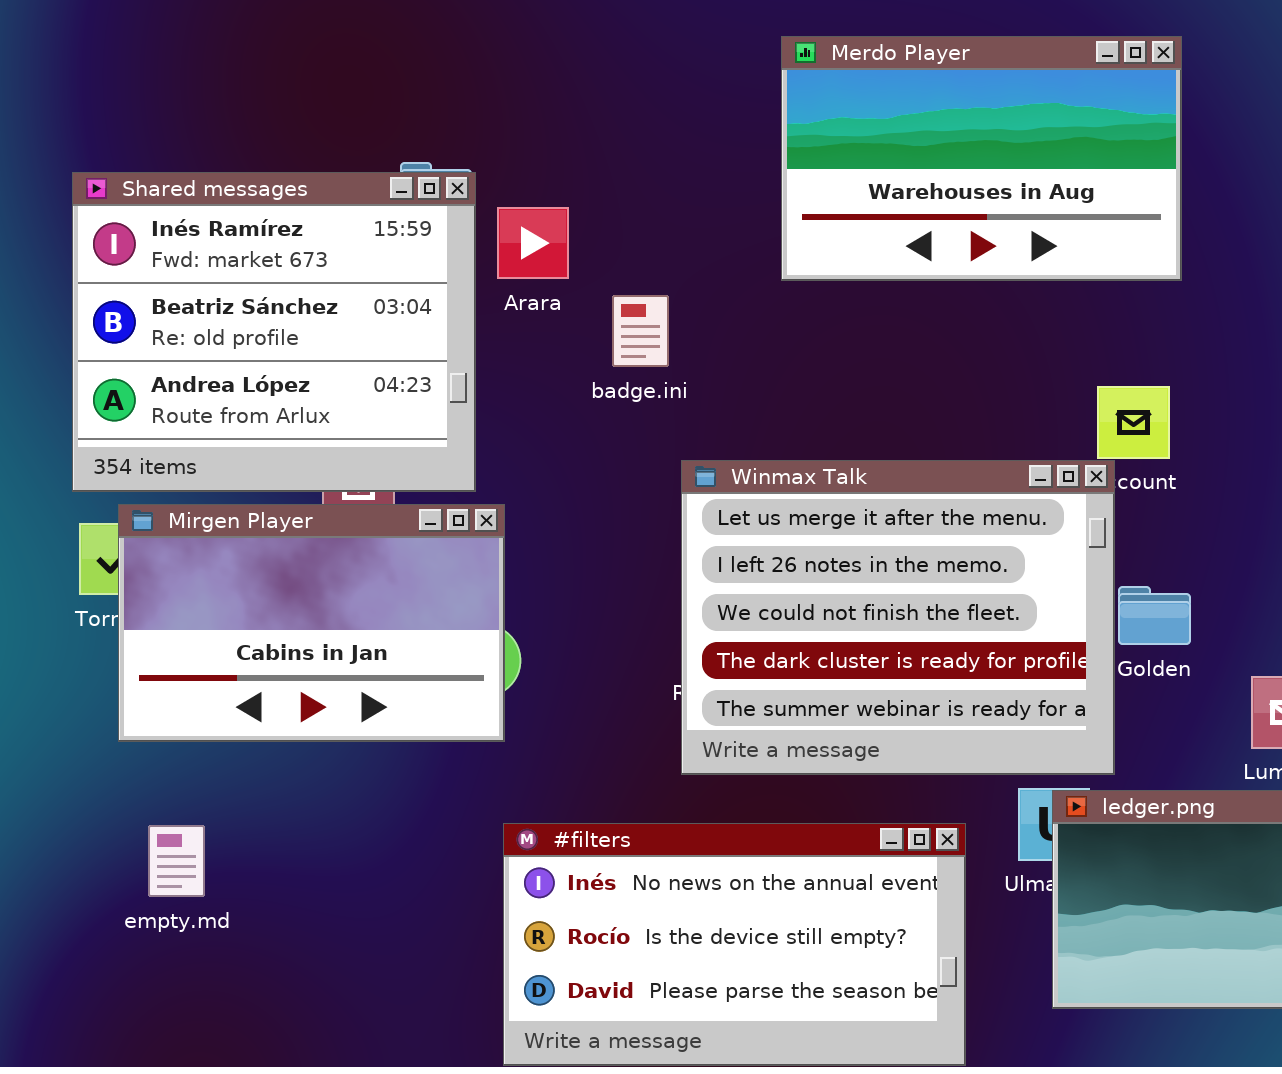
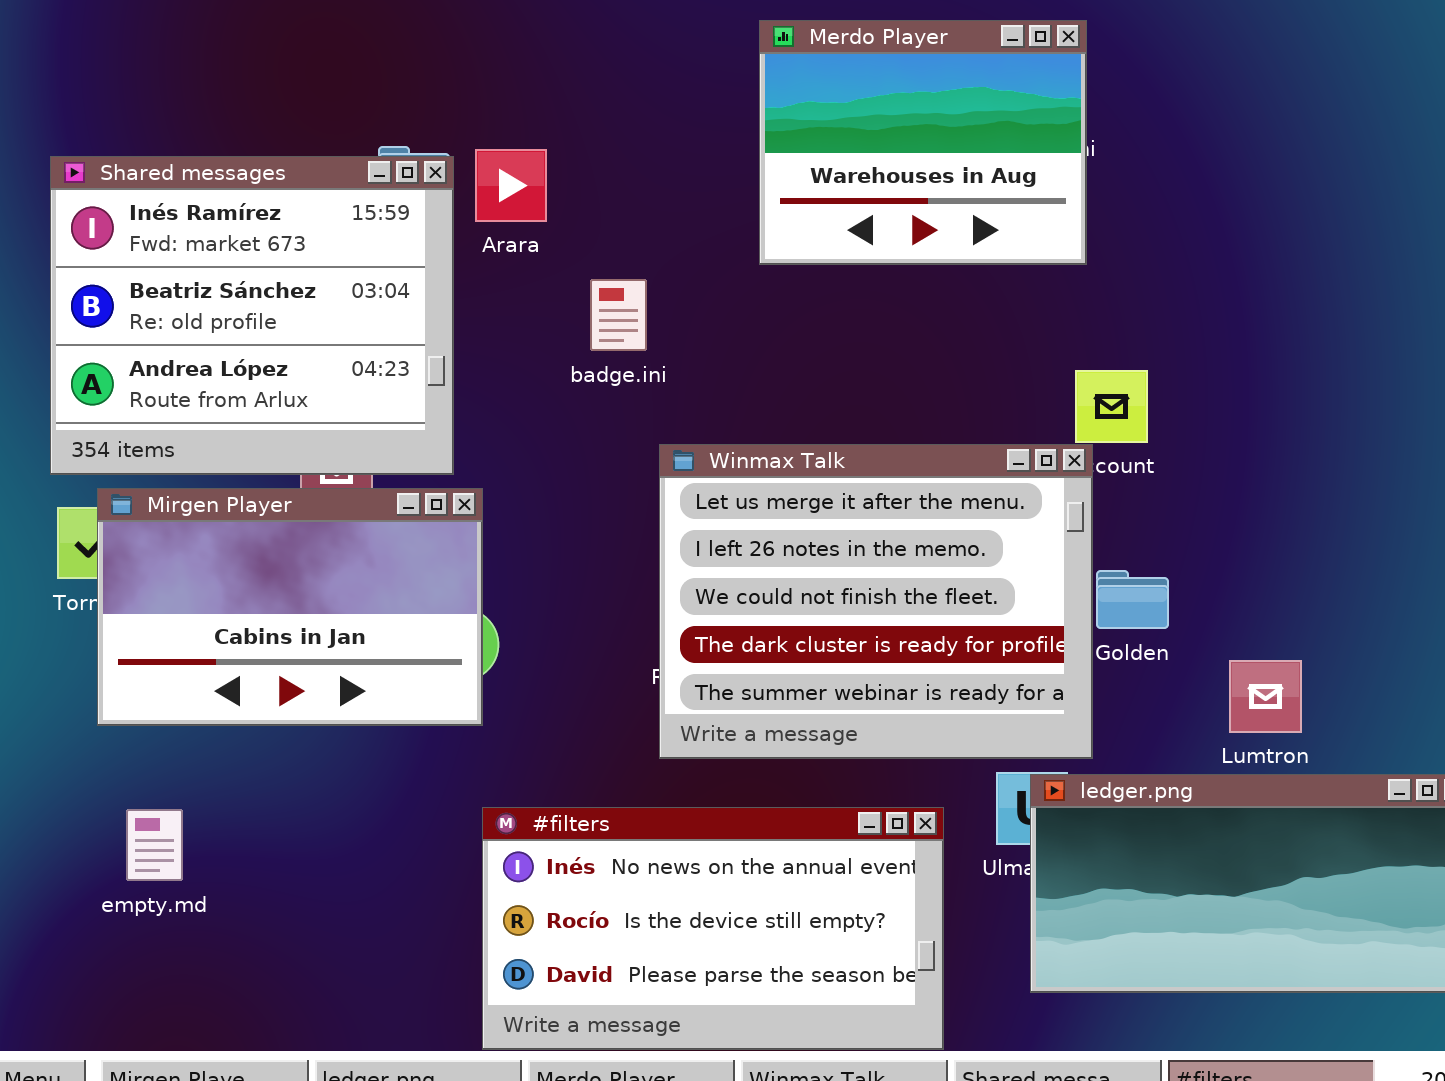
Merdo Player: [781,36,1182,281] -> [759,20,1087,265], resized
Arara: [497,207,569,279] -> [475,149,547,222], moved

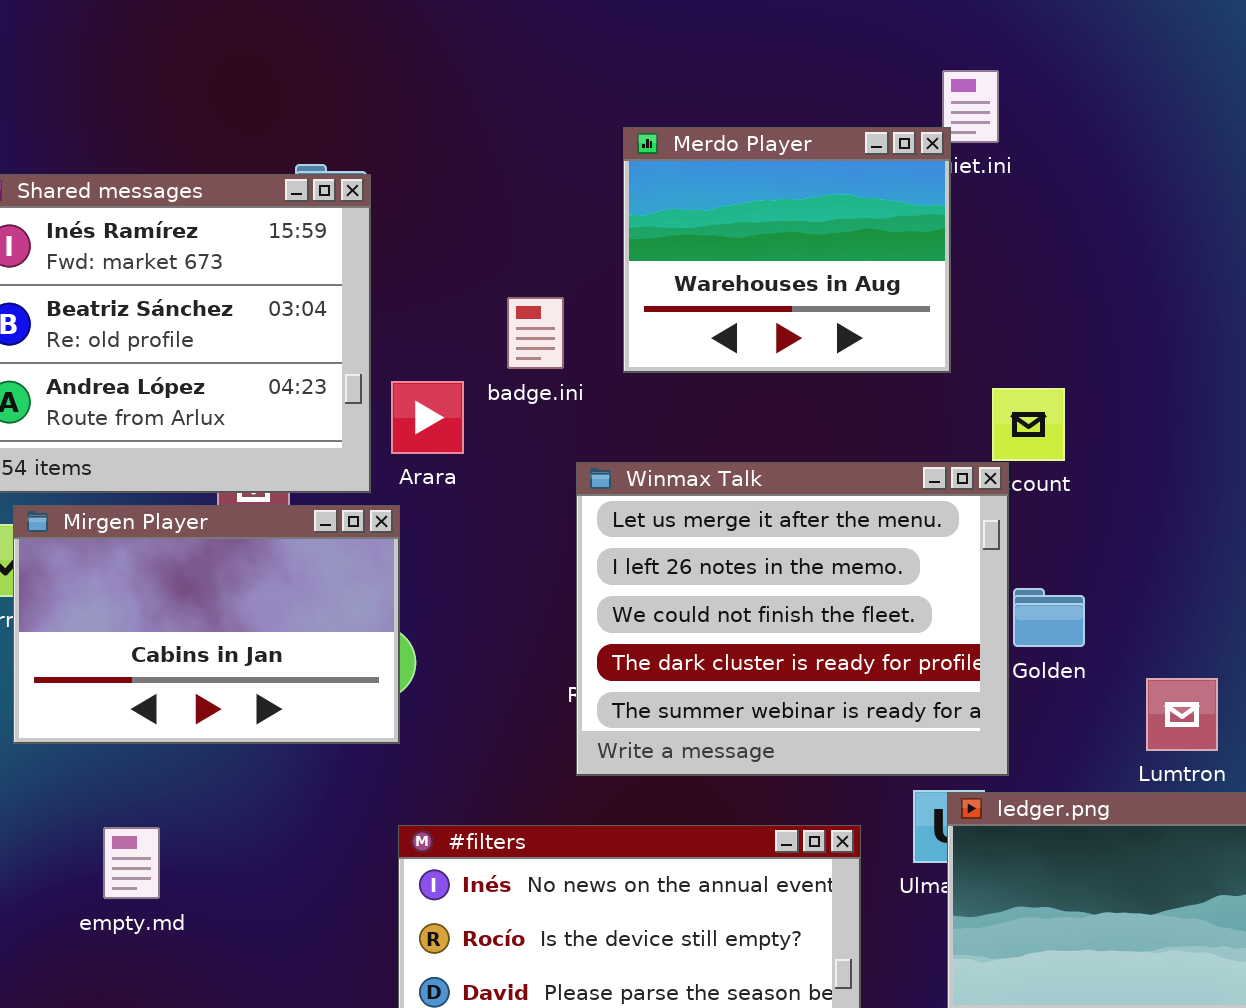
Merdo Player: [759,20,1087,265] -> [623,127,951,373], moved
Arara: [475,149,547,222] -> [391,381,464,454], moved
empty.md: [126,809,183,881] -> [103,827,160,899], moved

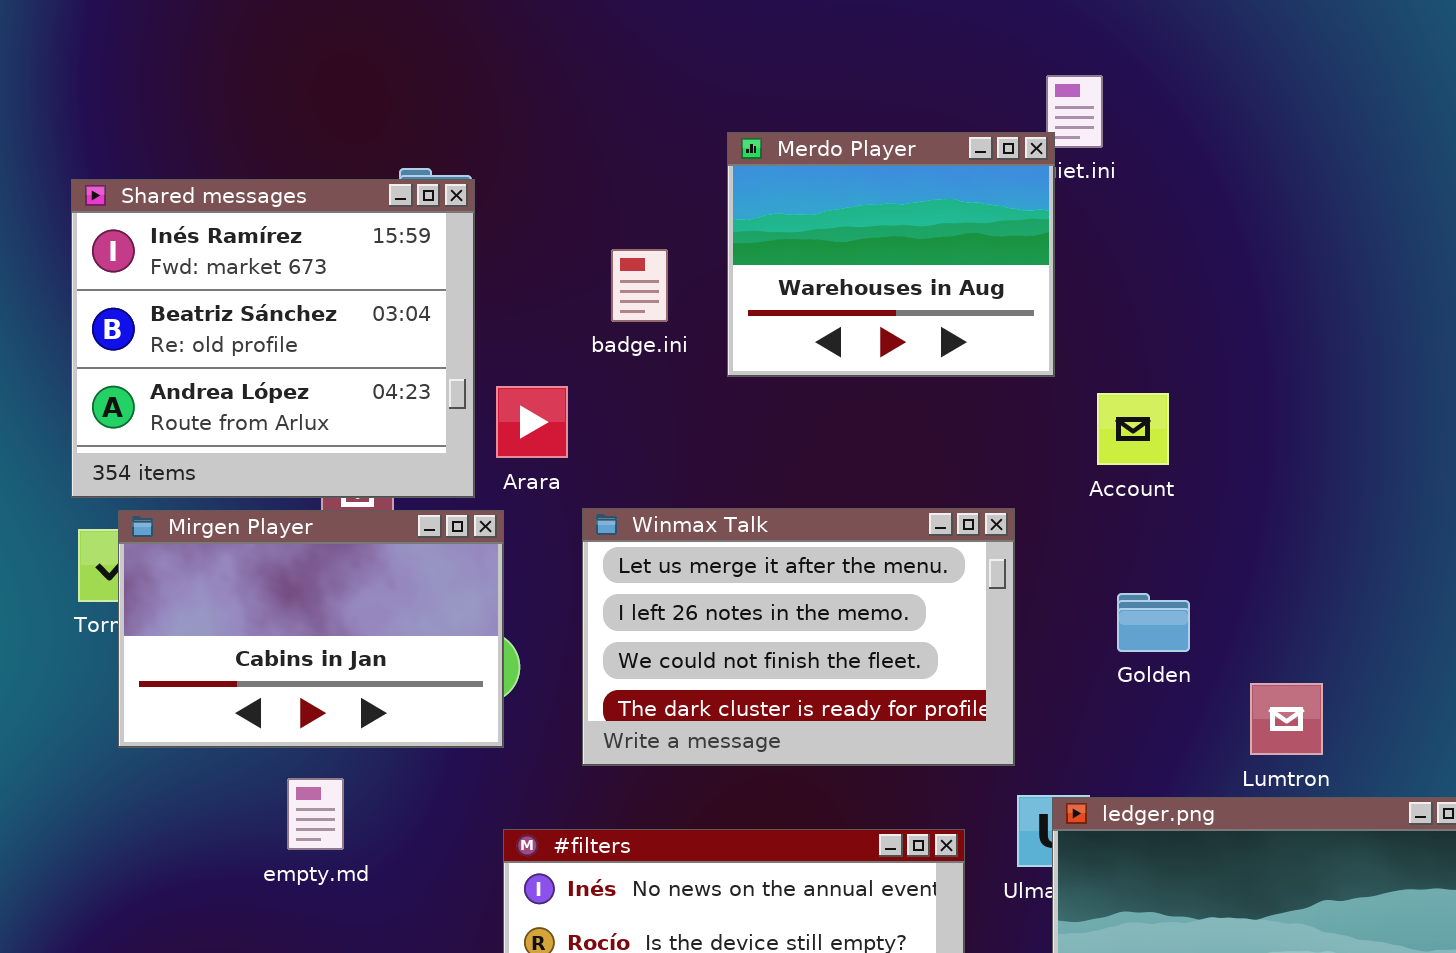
badge.ini: [507,297,564,369] -> [611,249,668,322], moved
Winmax Talk: [576,462,1009,776] -> [582,508,1015,766], moved, resized
empty.md: [103,827,160,899] -> [287,778,344,850], moved

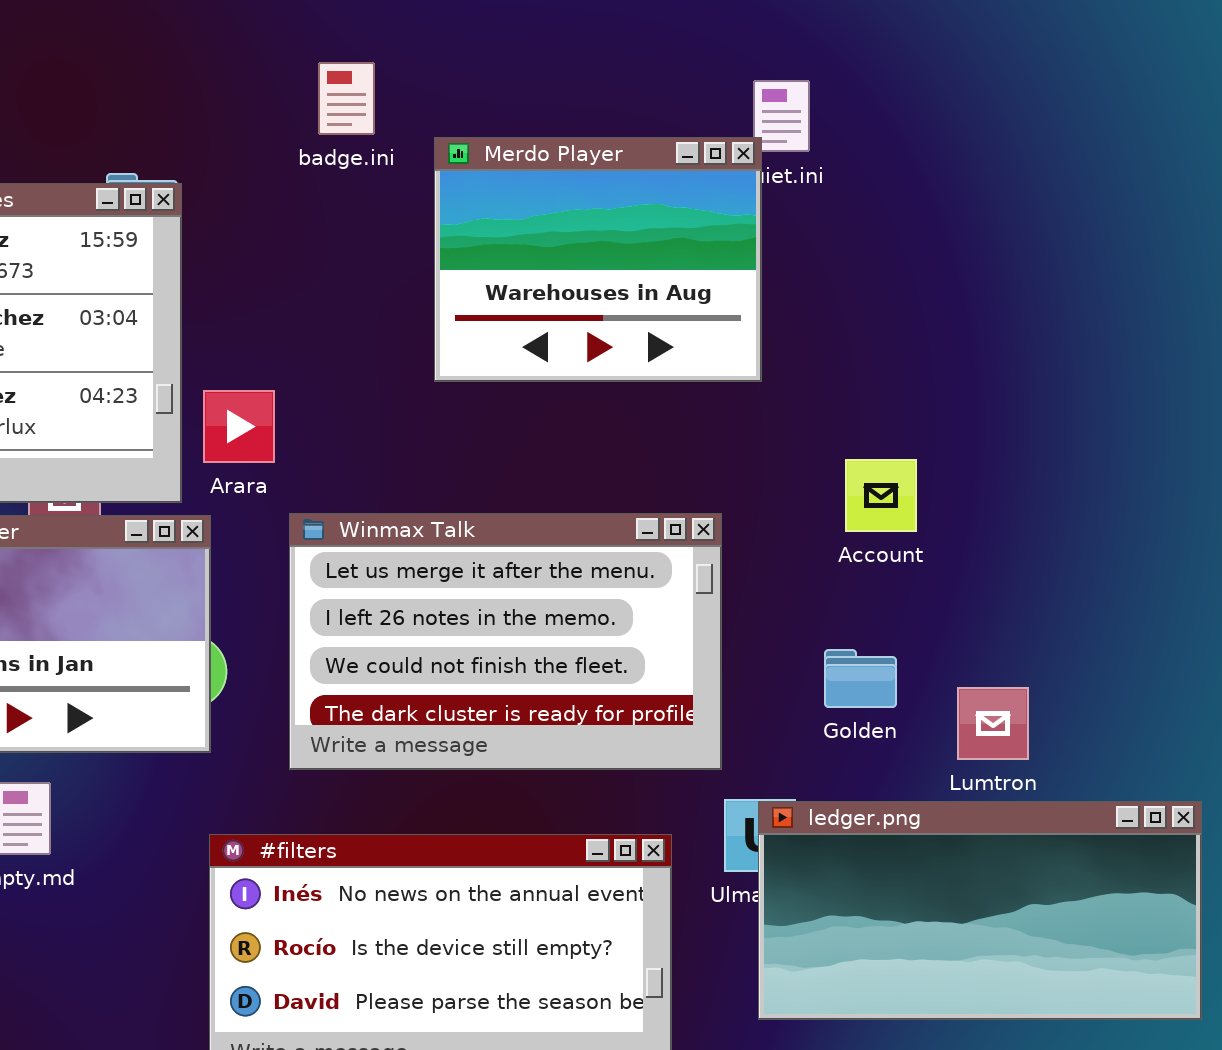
badge.ini: [611,249,668,322] -> [318,62,375,135], moved
Account: [1097,393,1169,465] -> [845,459,917,532], moved
Golden: [1117,593,1190,652] -> [824,649,897,708], moved

